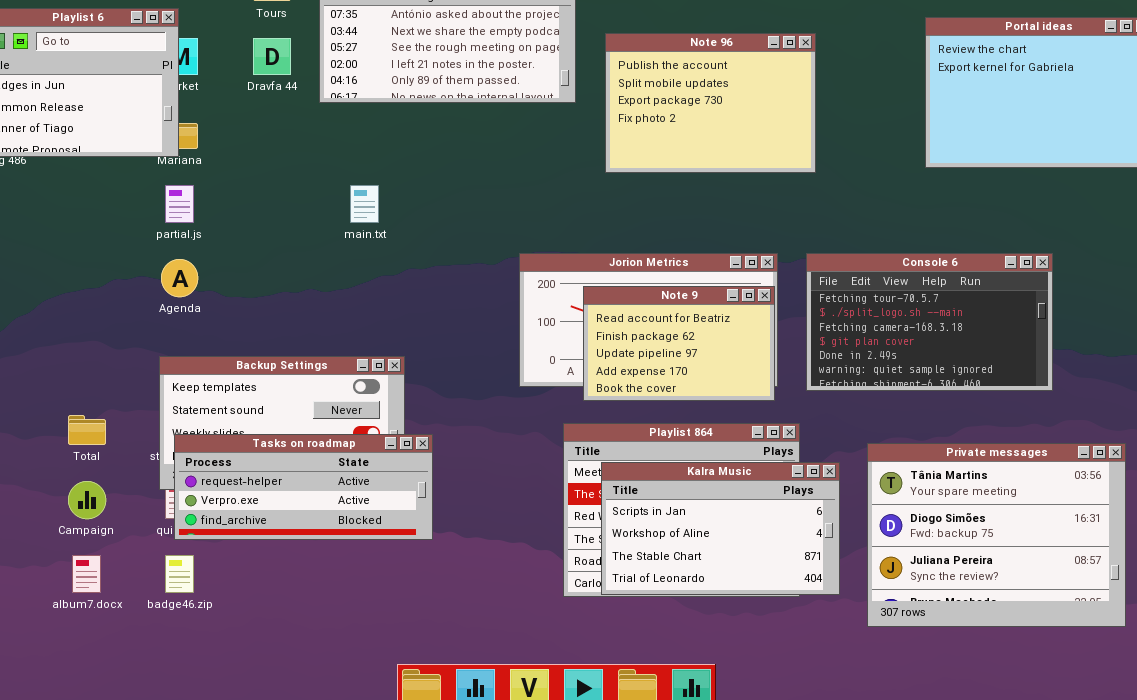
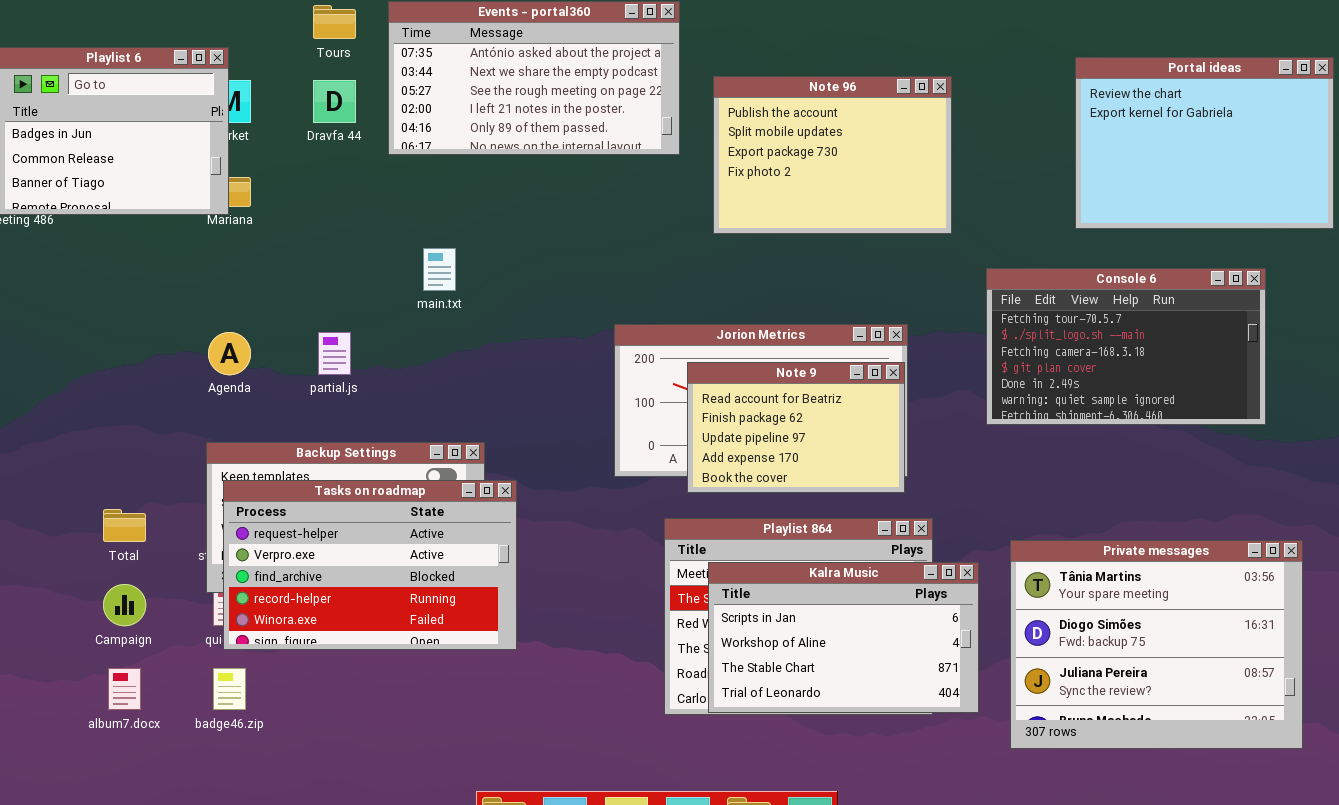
partial.js: [165,185,194,223] -> [318,332,351,375], moved
Console 6: [806,253,1053,391] -> [986,268,1266,425], moved
Tasks on roadmap: [174,434,433,540] -> [223,480,517,650], resized

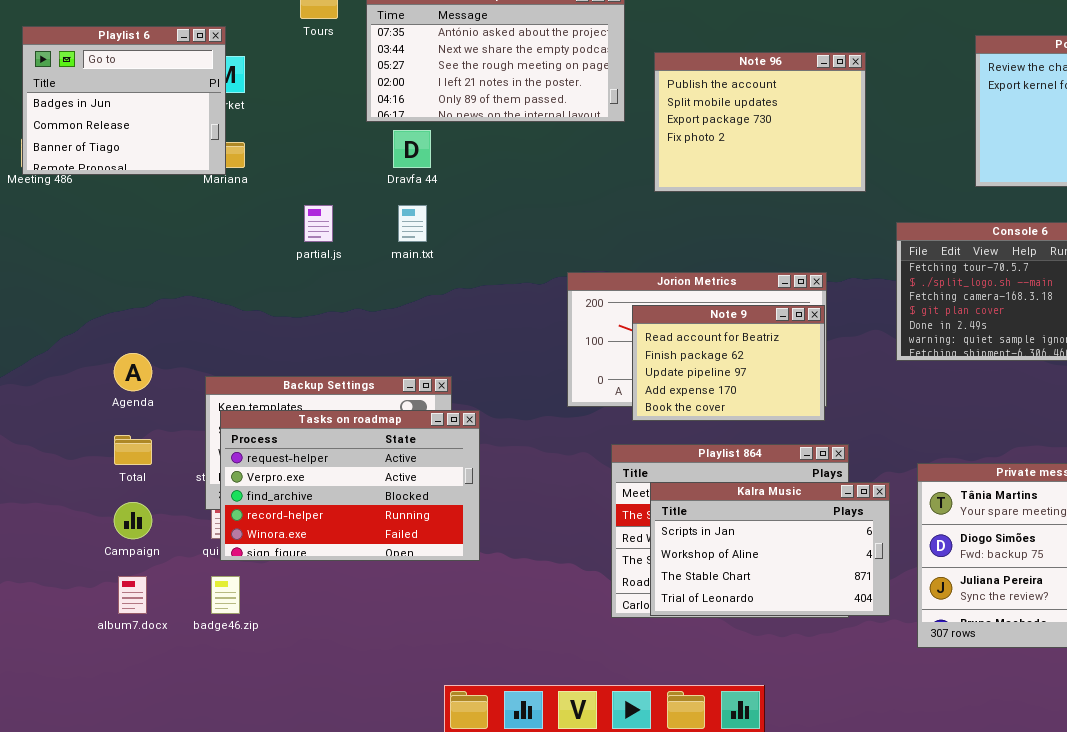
Dravfa 44: [313,80,356,123] -> [393,130,431,168], moved
Agenda: [208,332,251,375] -> [114,353,152,391], moved
partial.js: [318,332,351,375] -> [304,205,333,242], moved

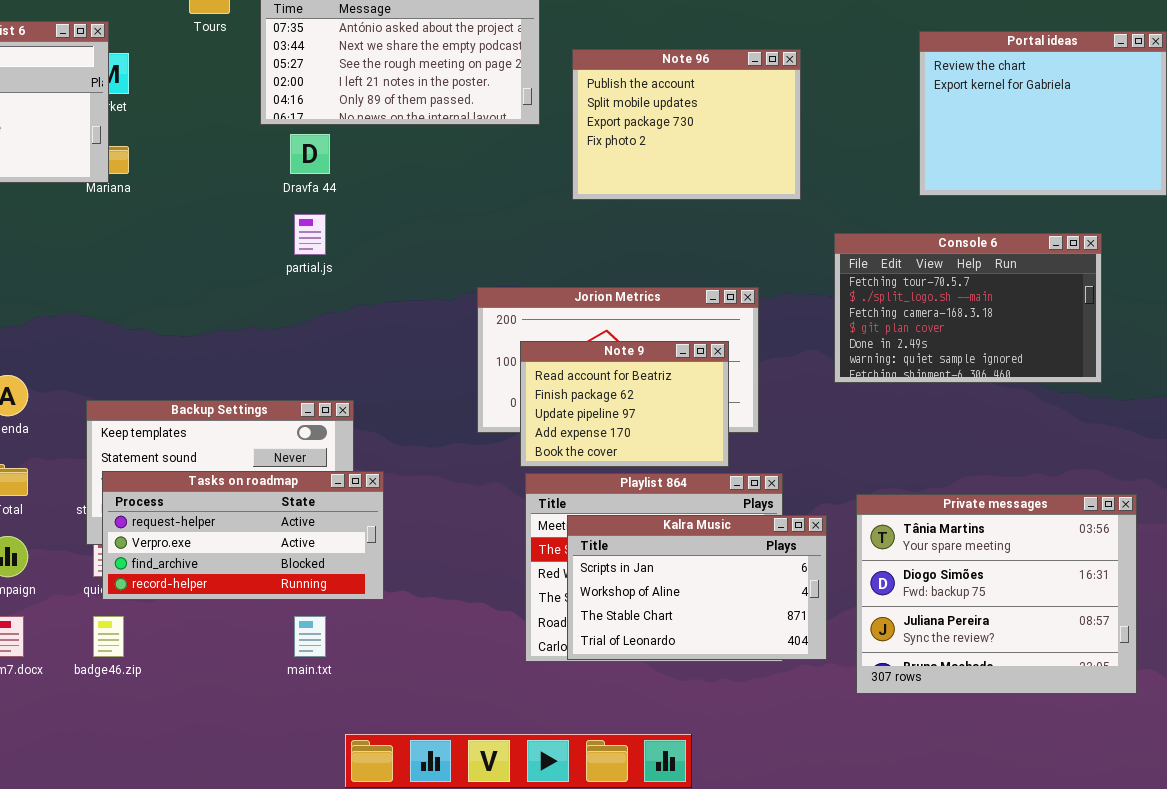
partial.js: [304,205,333,242] -> [294,214,326,255], moved
main.txt: [398,205,427,242] -> [294,616,326,657], moved
Note 9: [632,305,825,421] -> [520,341,729,467], moved
Tasks on roadmap: [220,410,480,561] -> [102,471,384,600], resized

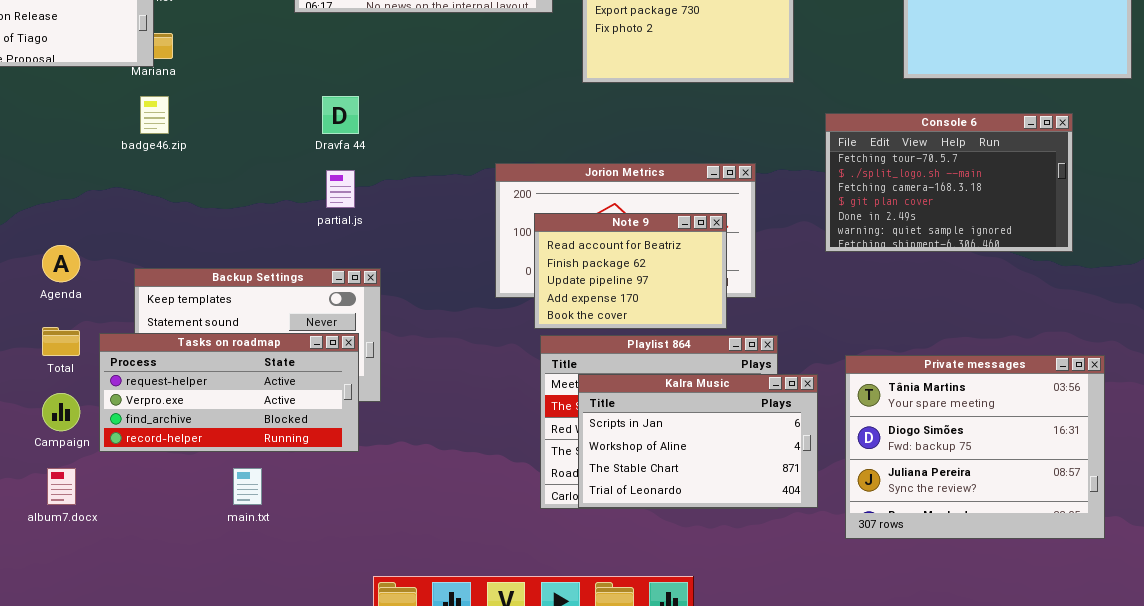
Dravfa 44: [290,134,330,174] -> [322,96,359,134], moved
partial.js: [294,214,326,255] -> [326,170,355,208], moved
Tasks on roadmap: [102,471,384,600] -> [99,333,359,452], moved
badge46.zip: [93,616,124,657] -> [140,96,169,134], moved
main.txt: [294,616,326,657] -> [233,468,262,505], moved

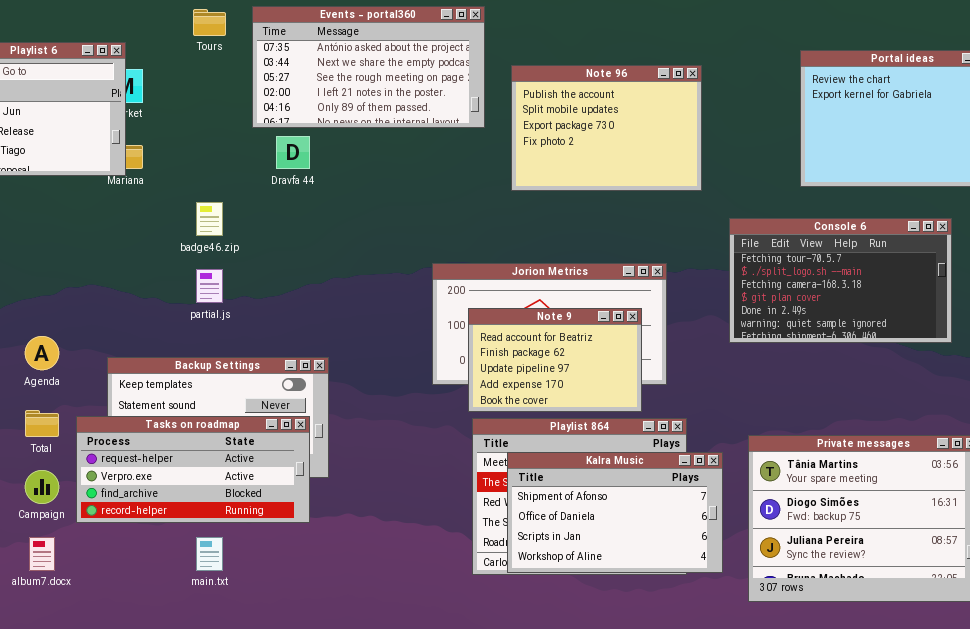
badge46.zip: [140,96,169,134] -> [196,202,223,236], moved
Dravfa 44: [322,96,359,134] -> [276,136,310,169], moved
partial.js: [326,170,355,208] -> [196,269,223,303], moved
Kalra Music: [578,374,818,508] -> [507,452,723,573], scrolled up 2 rows

